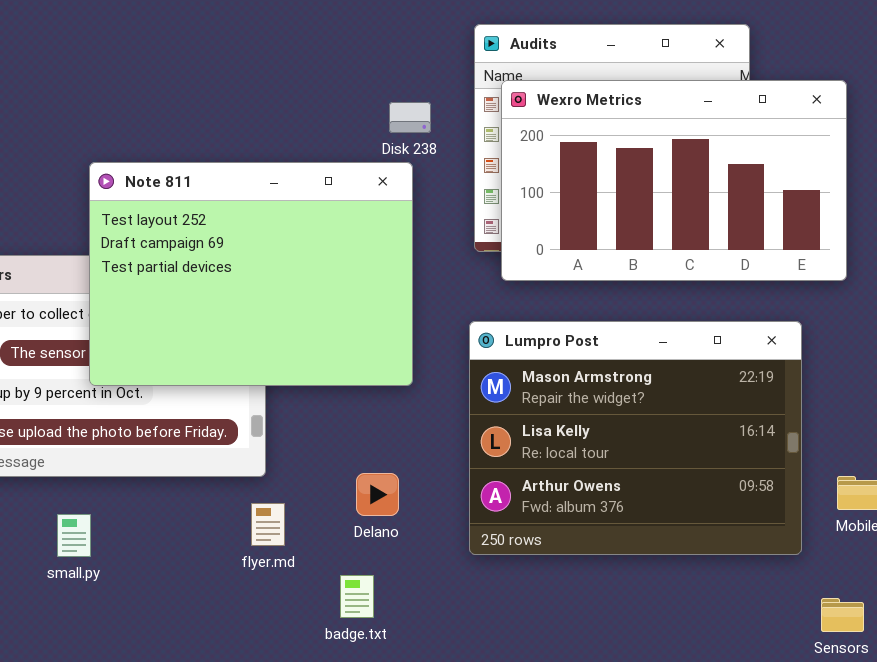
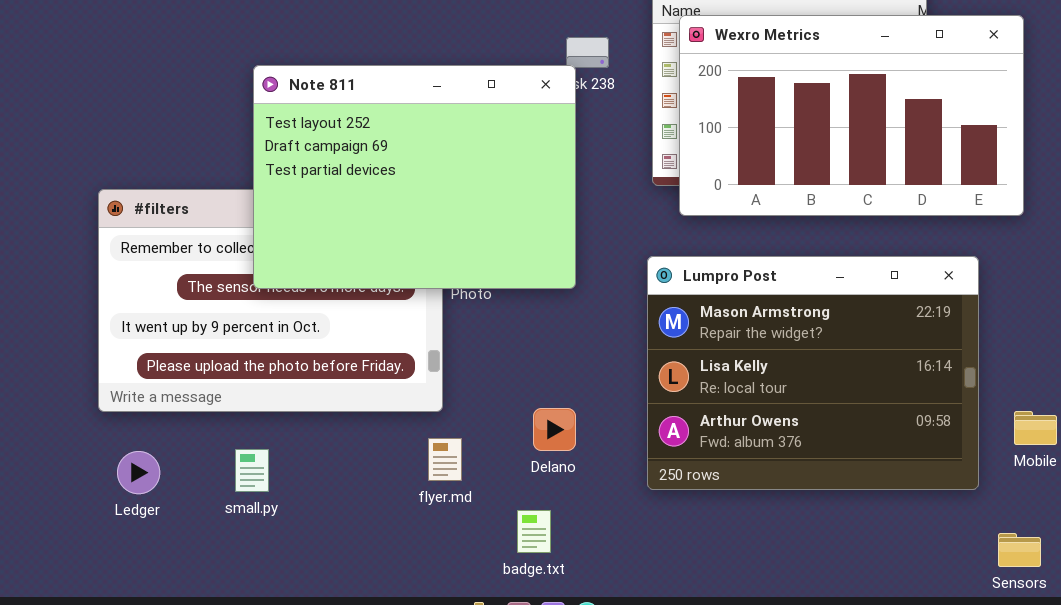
Note 811: [89,162,413,386] -> [253,65,576,289], moved

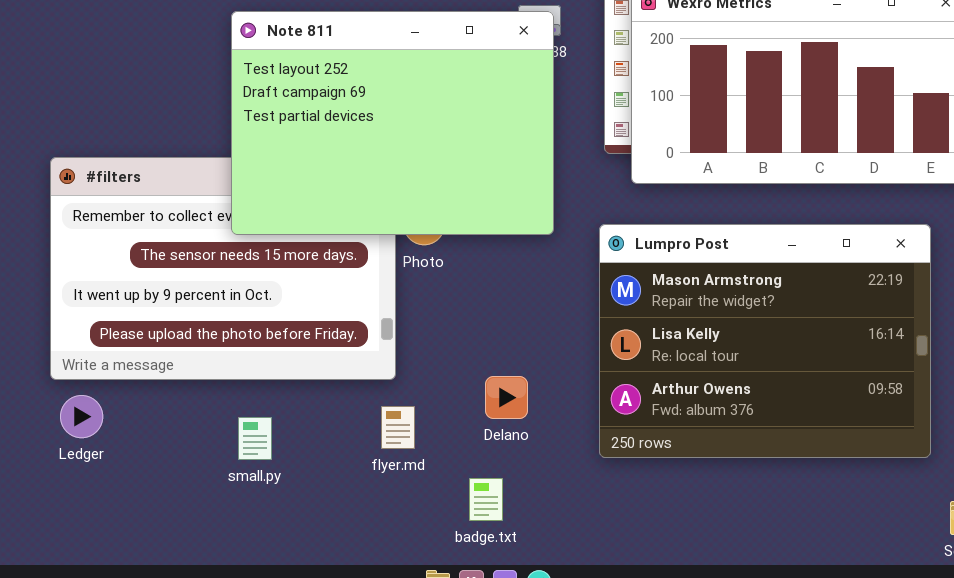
Note 811: [253,65,576,289] -> [231,11,554,235], moved
small.py: [235,449,269,492] -> [238,417,272,460], moved
Ledger: [117,451,160,494] -> [60,395,103,438], moved

